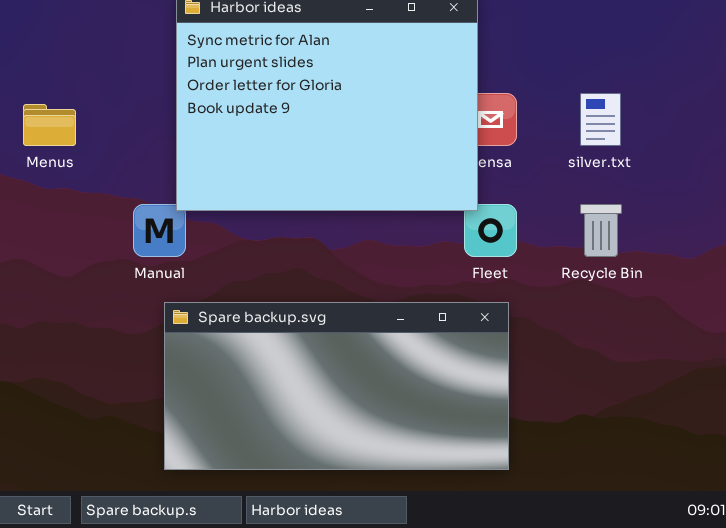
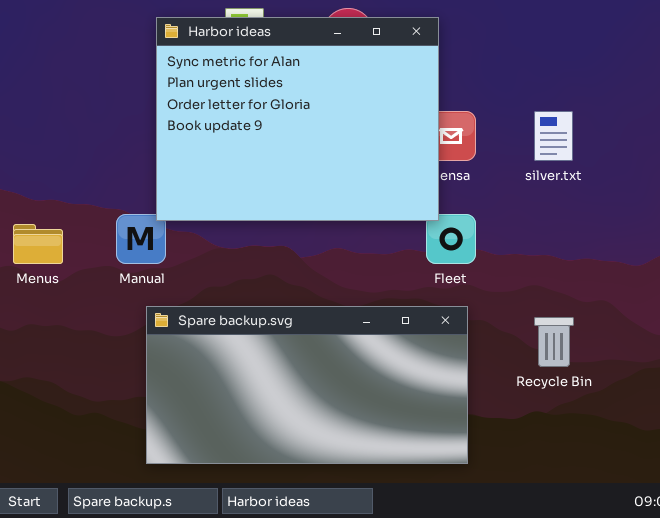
Menus: [23,104,76,146] -> [13,224,63,264], moved
Recycle Bin: [580,204,622,257] -> [534,317,574,367], moved

